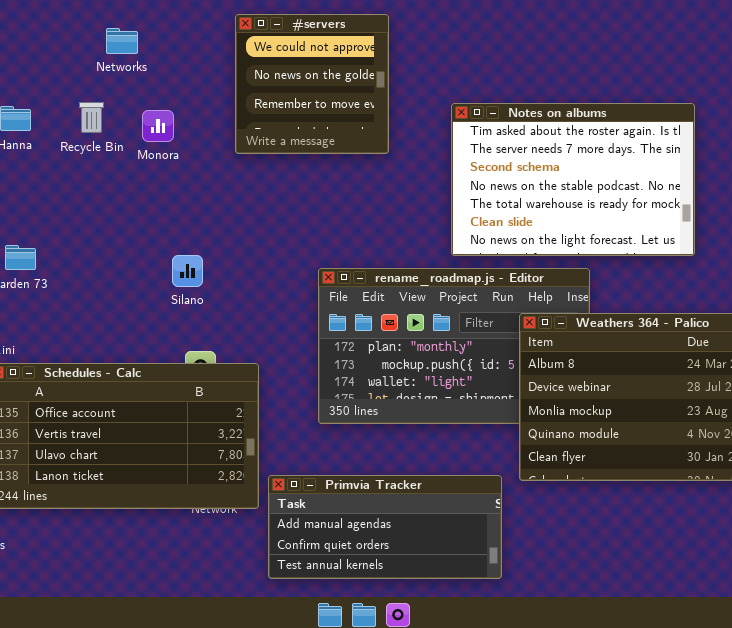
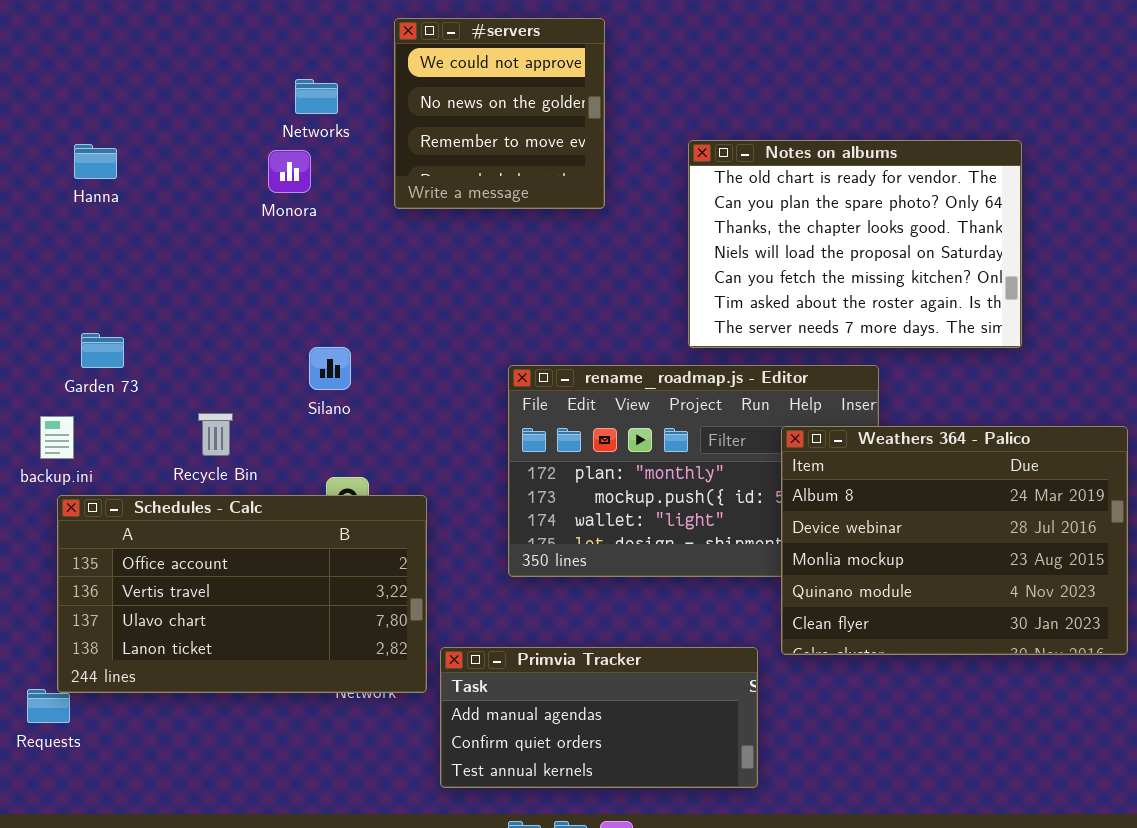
Networks: [106,28,138,54] -> [295,79,338,114], moved
Recycle Bin: [79,102,104,133] -> [198,413,233,456], moved
Notes on albums: [451,103,695,256] -> [688,140,1022,348], scrolled up 5 rows

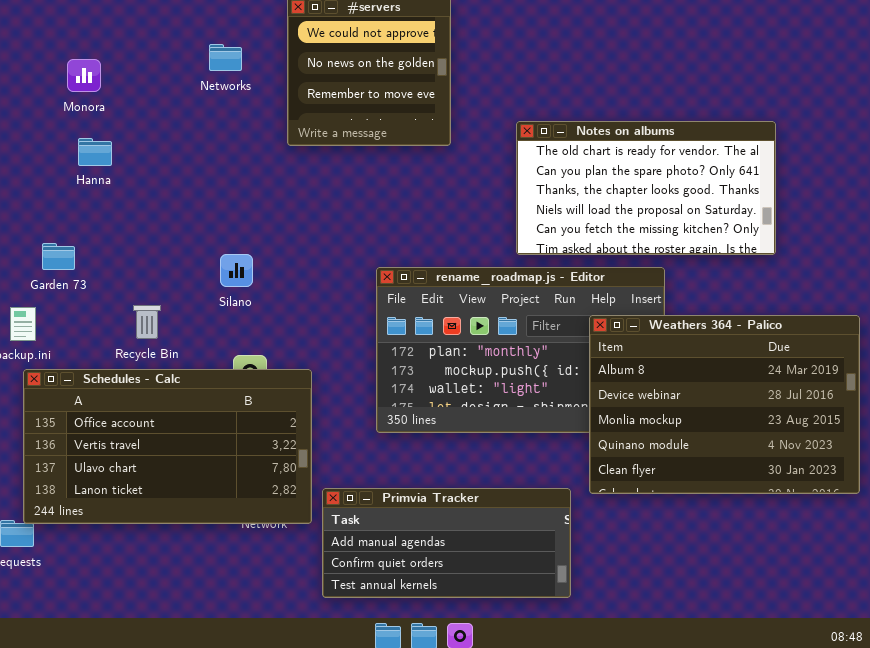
Notes on albums: [688,140,1022,348] -> [516,121,776,255], resized
Hanna: [74,144,117,179] -> [78,138,112,166], moved
Monora: [268,150,311,193] -> [67,59,101,92], moved

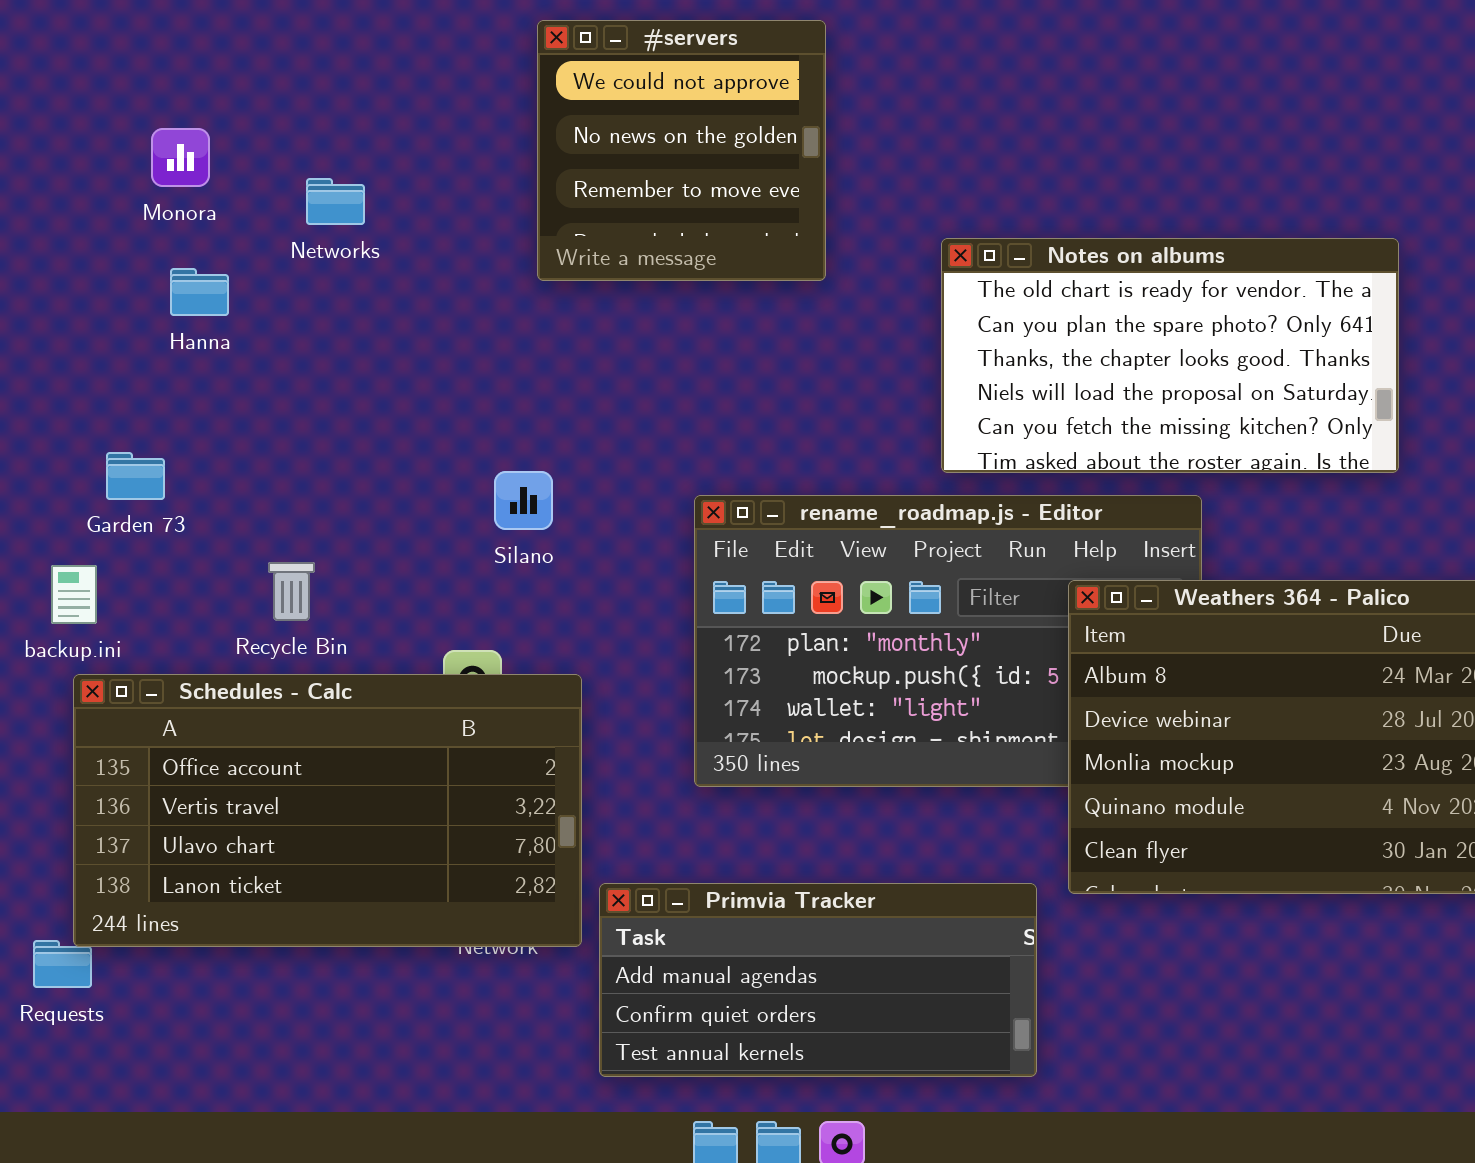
Networks: [209,44,242,71] -> [306,178,365,225], moved
Silano: [220,254,253,287] -> [494,471,553,530], moved

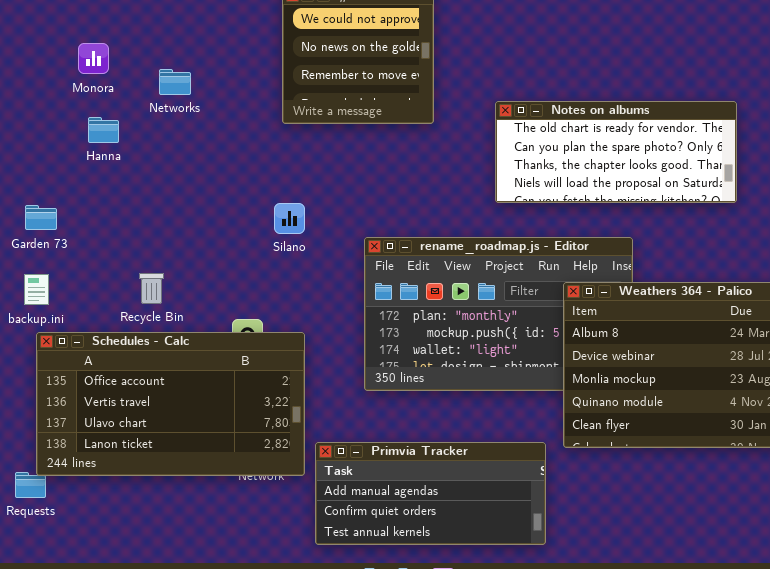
Notes on albums: [941,238,1399,473] -> [495,101,737,203], resized
Garden 73: [106,452,165,500] -> [25,205,57,230], moved
Silano: [494,471,553,530] -> [274,203,305,234], moved

